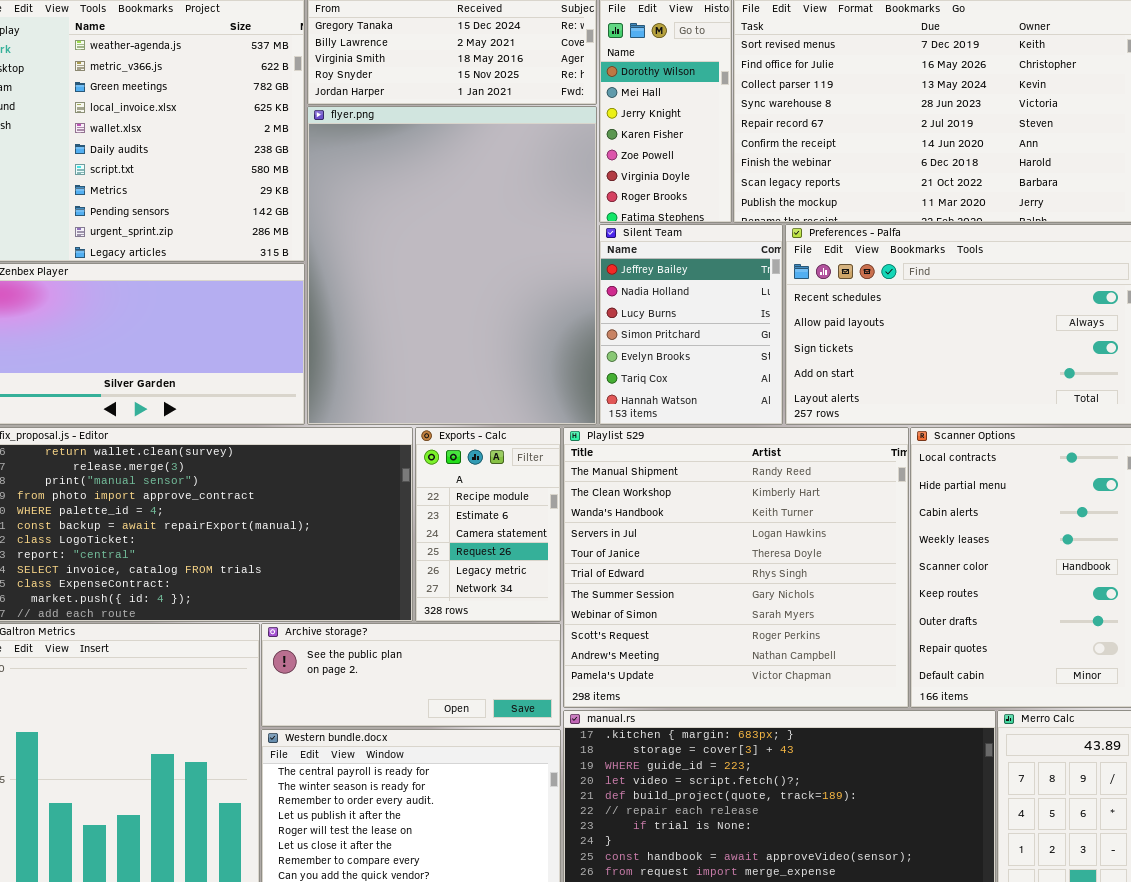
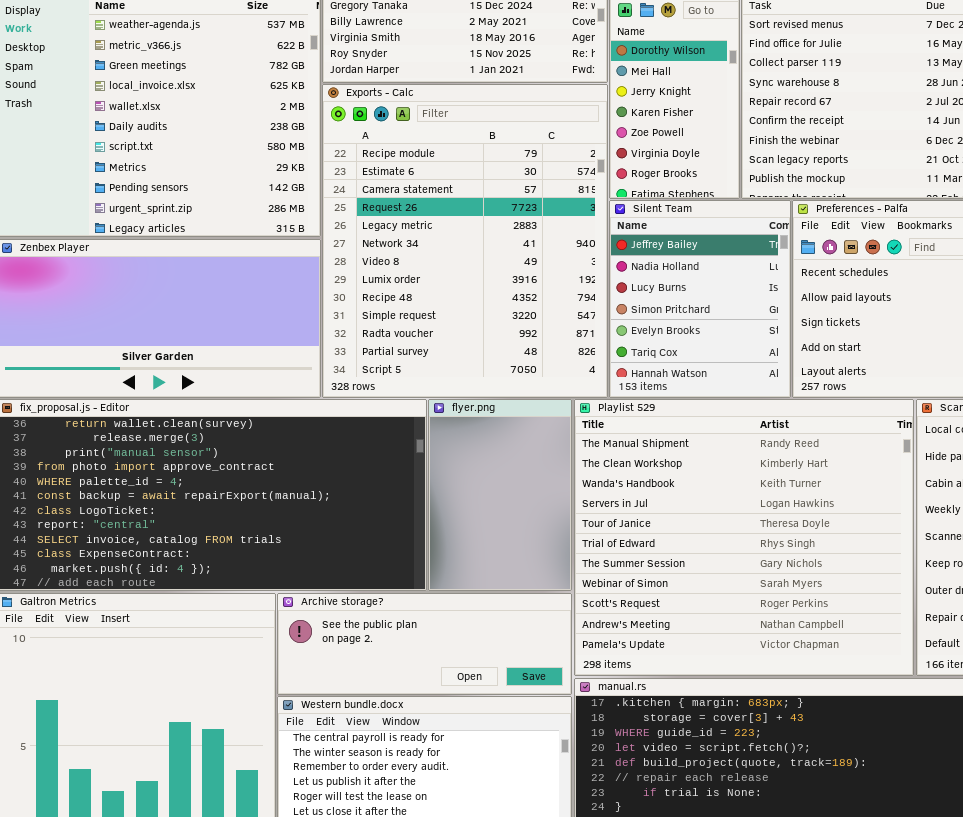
flyer.png: [307,106,597,425] -> [428,399,572,591], moved, resized
Exports - Calc: [415,427,561,622] -> [322,84,608,398], moved, resized

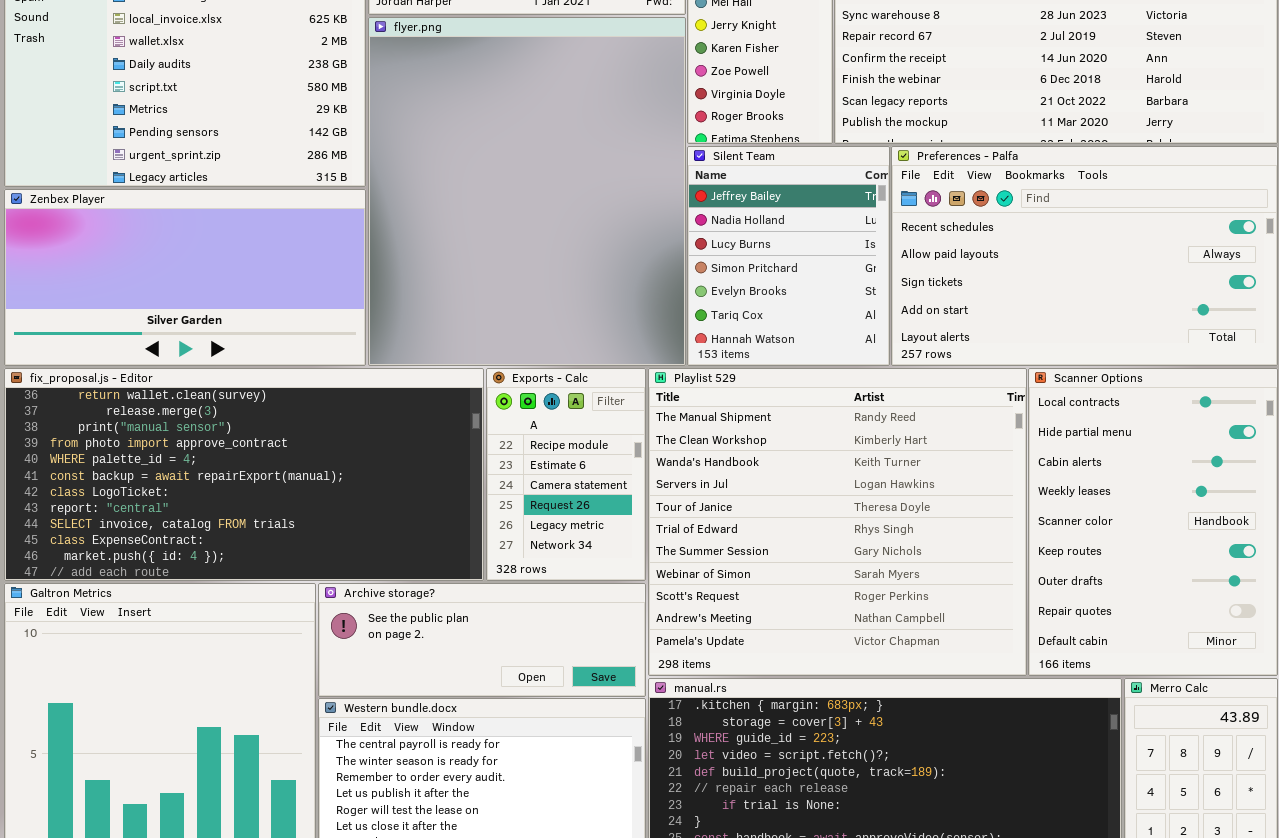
Exports - Calc: [322,84,608,398] -> [486,368,646,581], moved, resized
flyer.png: [428,399,572,591] -> [368,17,686,366], moved, resized

